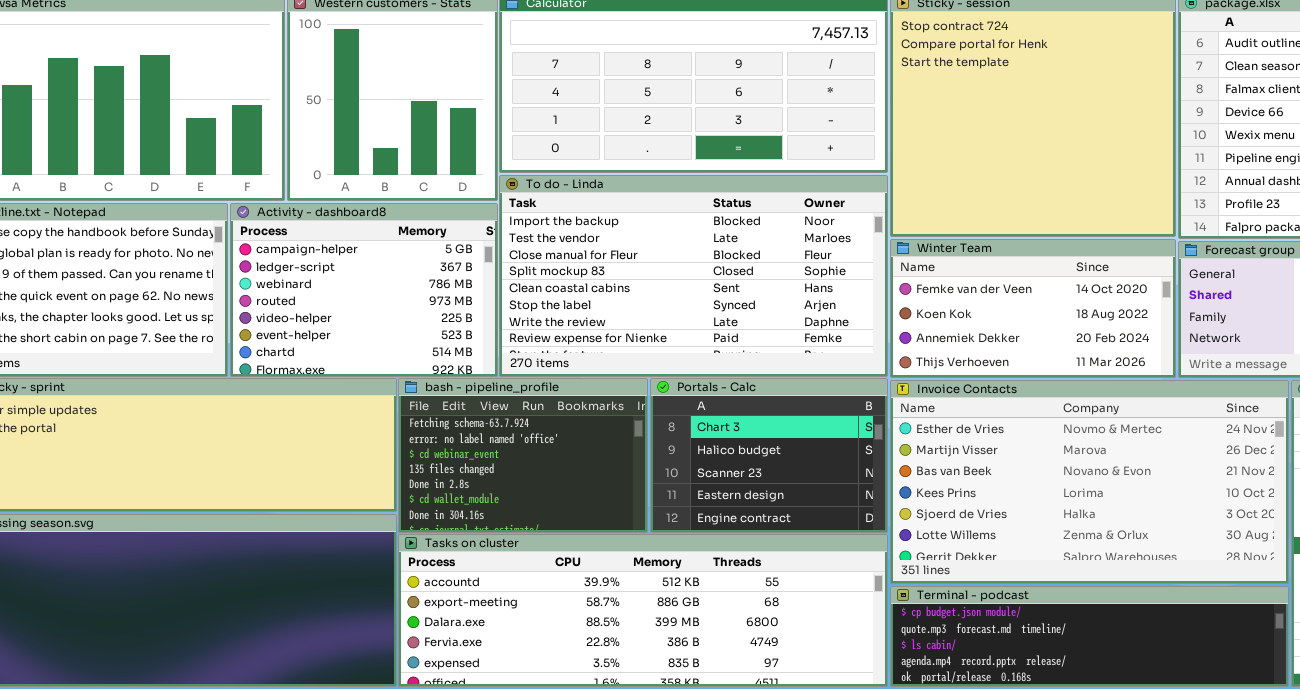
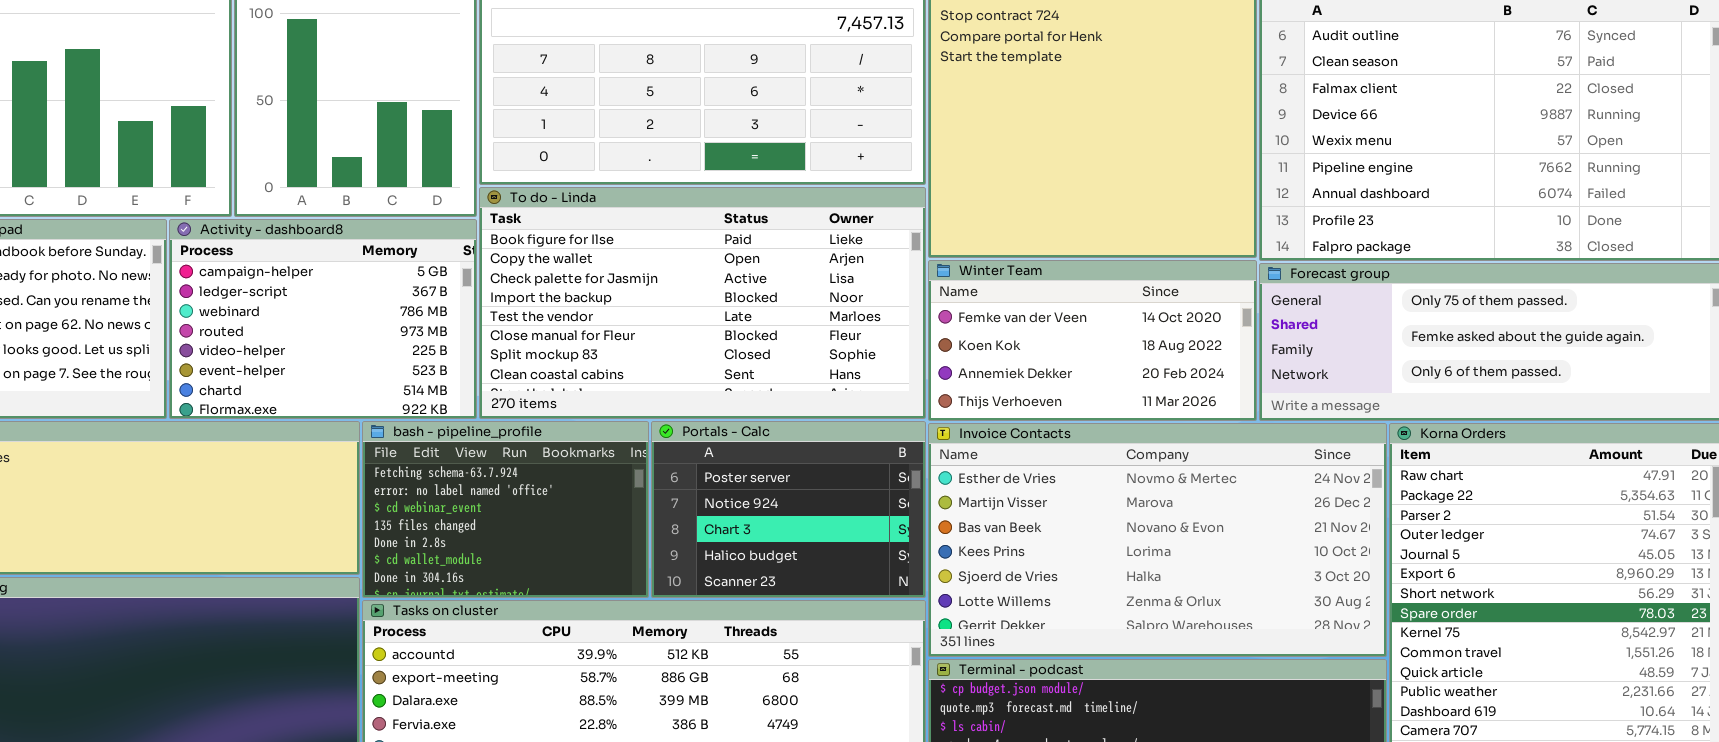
To do - Linda: [499,175,888,377] -> [479,187,926,419], scrolled up 3 rows
Portals - Calc: [650,378,888,533] -> [651,421,926,598], scrolled up 2 rows

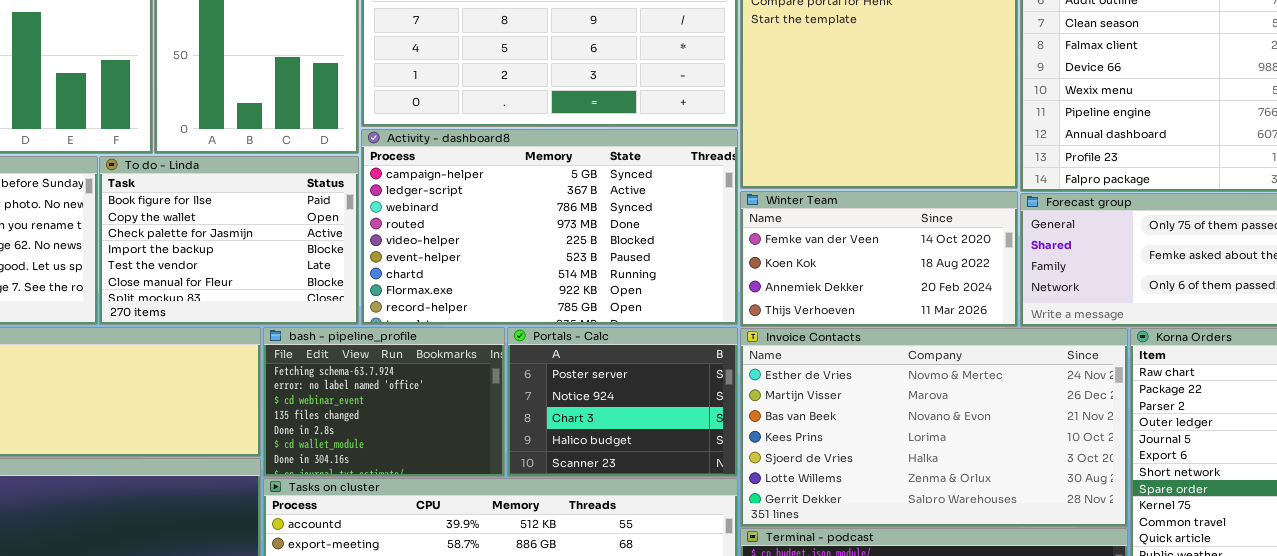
To do - Linda: [479,187,926,419] -> [99,156,359,325], moved, resized
Activity - dashboard8: [169,219,477,419] -> [361,129,738,325], moved, resized

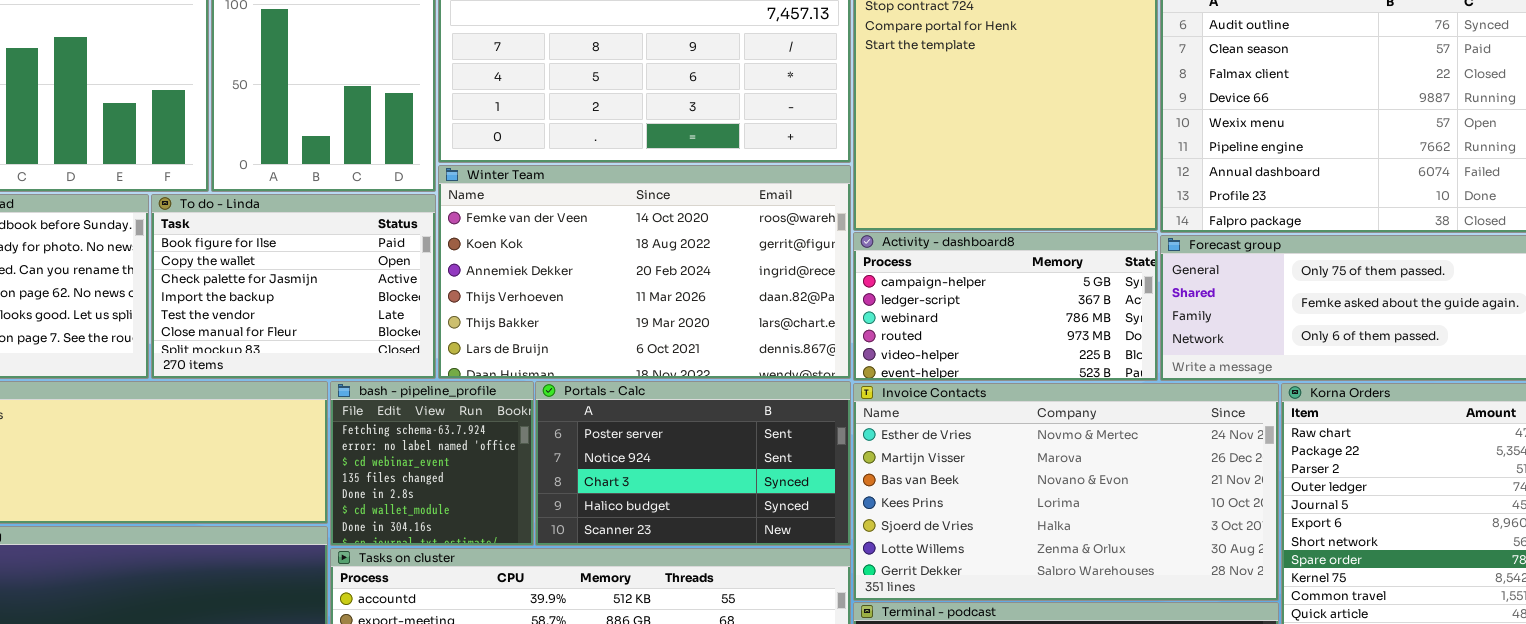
Activity - dashboard8: [361,129,738,325] -> [853,232,1158,381], moved, resized
Winter Team: [740,191,1018,327] -> [438,165,851,379], moved, resized
bash - pipeline_profile: [263,327,505,477] -> [330,381,534,546], resized
Portals - Calc: [507,327,738,477] -> [535,381,851,546], resized

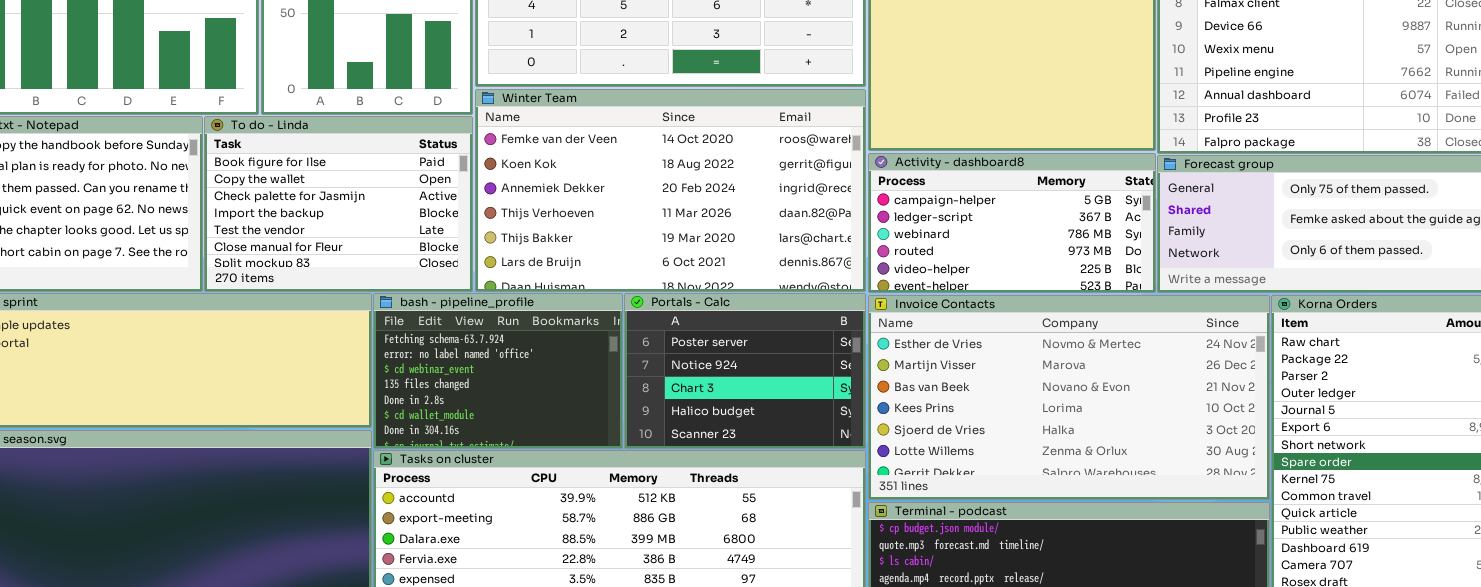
bash - pipeline_profile: [330,381,534,546] -> [373,293,623,449], resized
Portals - Calc: [535,381,851,546] -> [624,293,866,449], resized

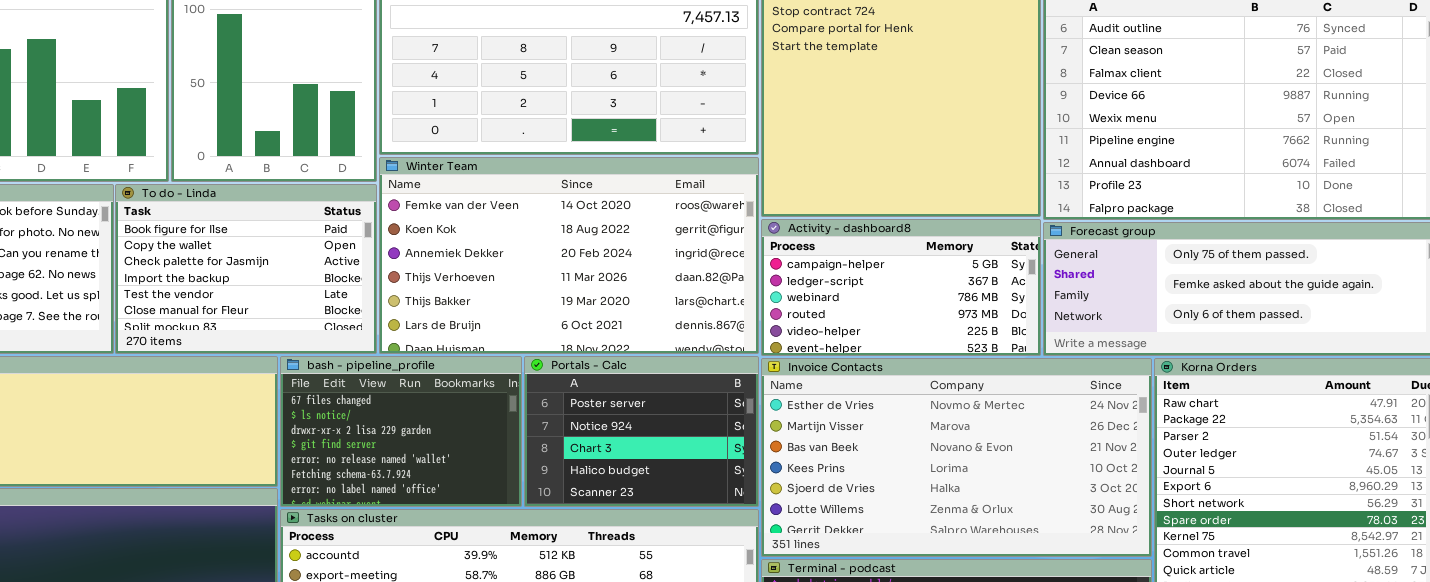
bash - pipeline_profile: [373,293,623,449] -> [280,356,522,507], scrolled up 5 rows

